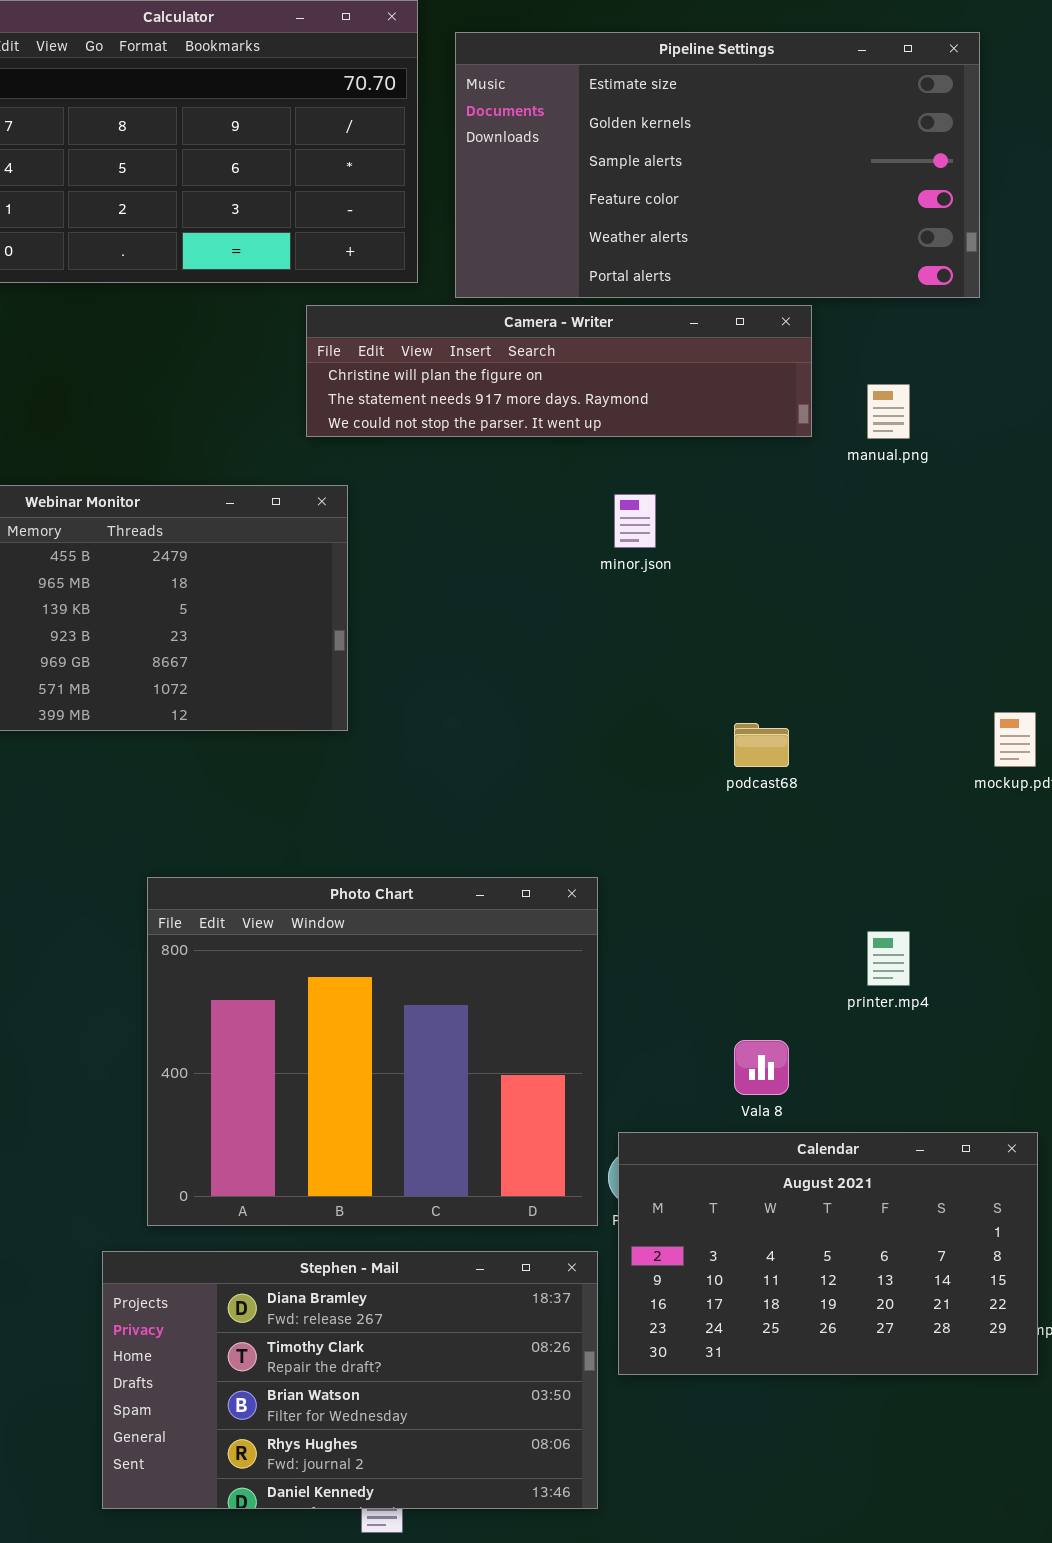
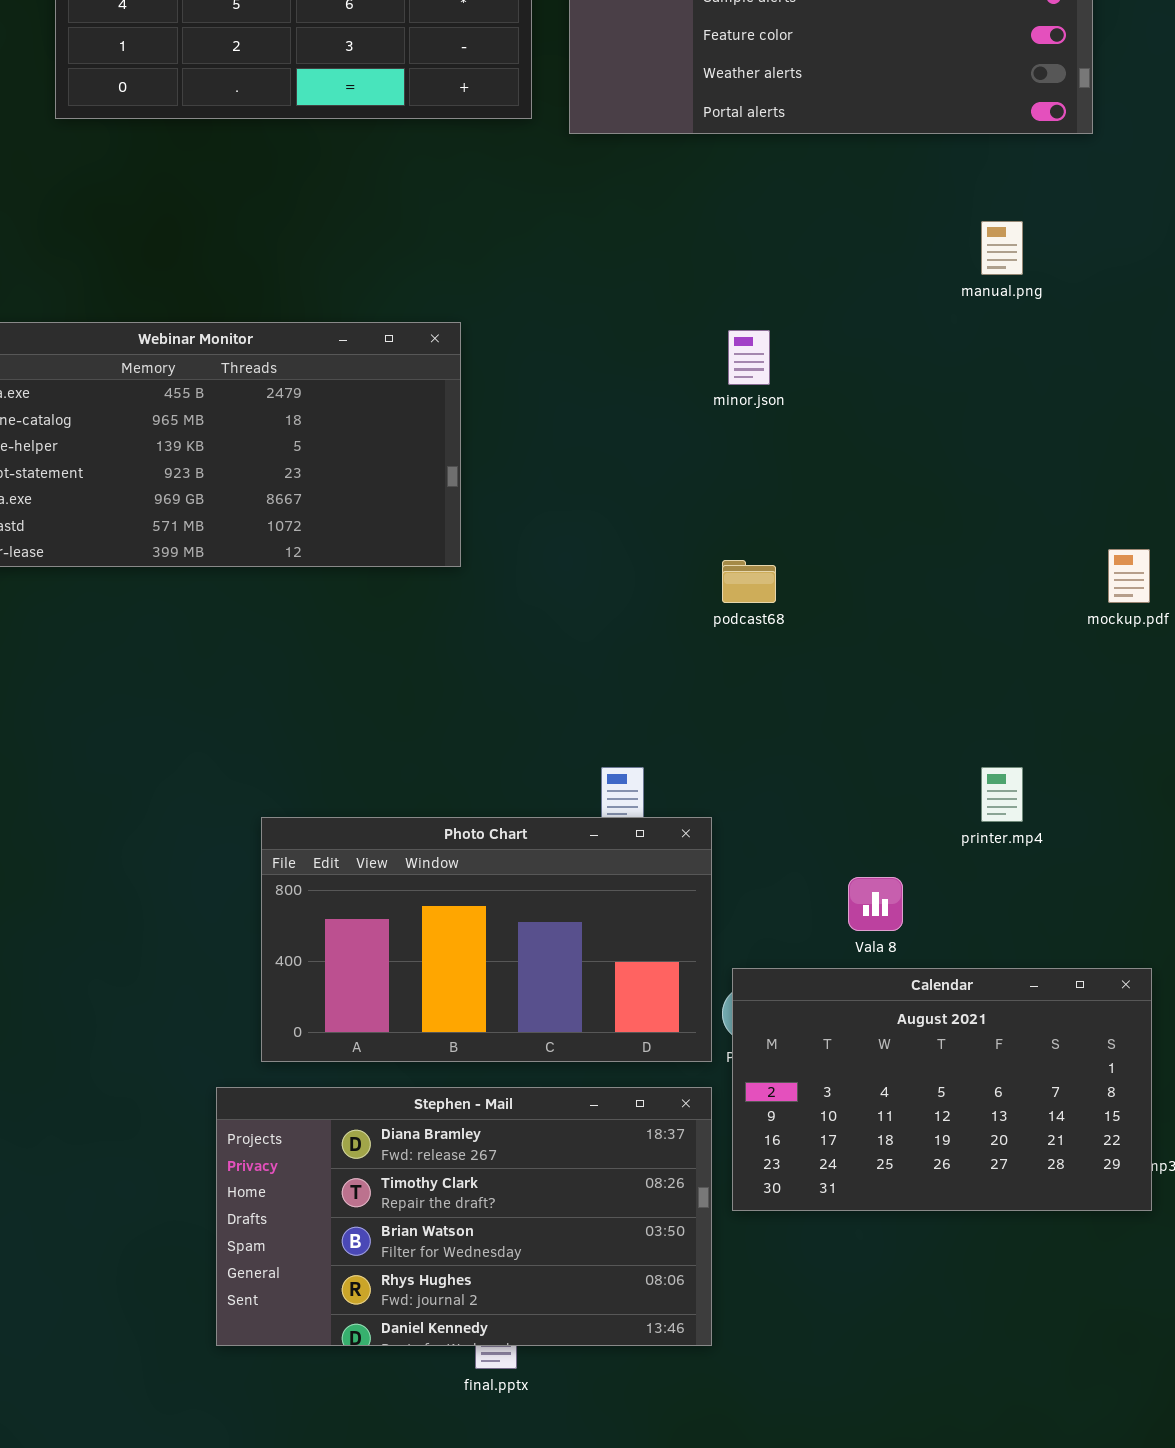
Camera - Writer: [306,305,812,437] -> none, closed
podcast68: [734,723,789,767] -> [722,560,776,603], moved
Photo Chart: [147,877,598,1226] -> [261,817,712,1062], resized

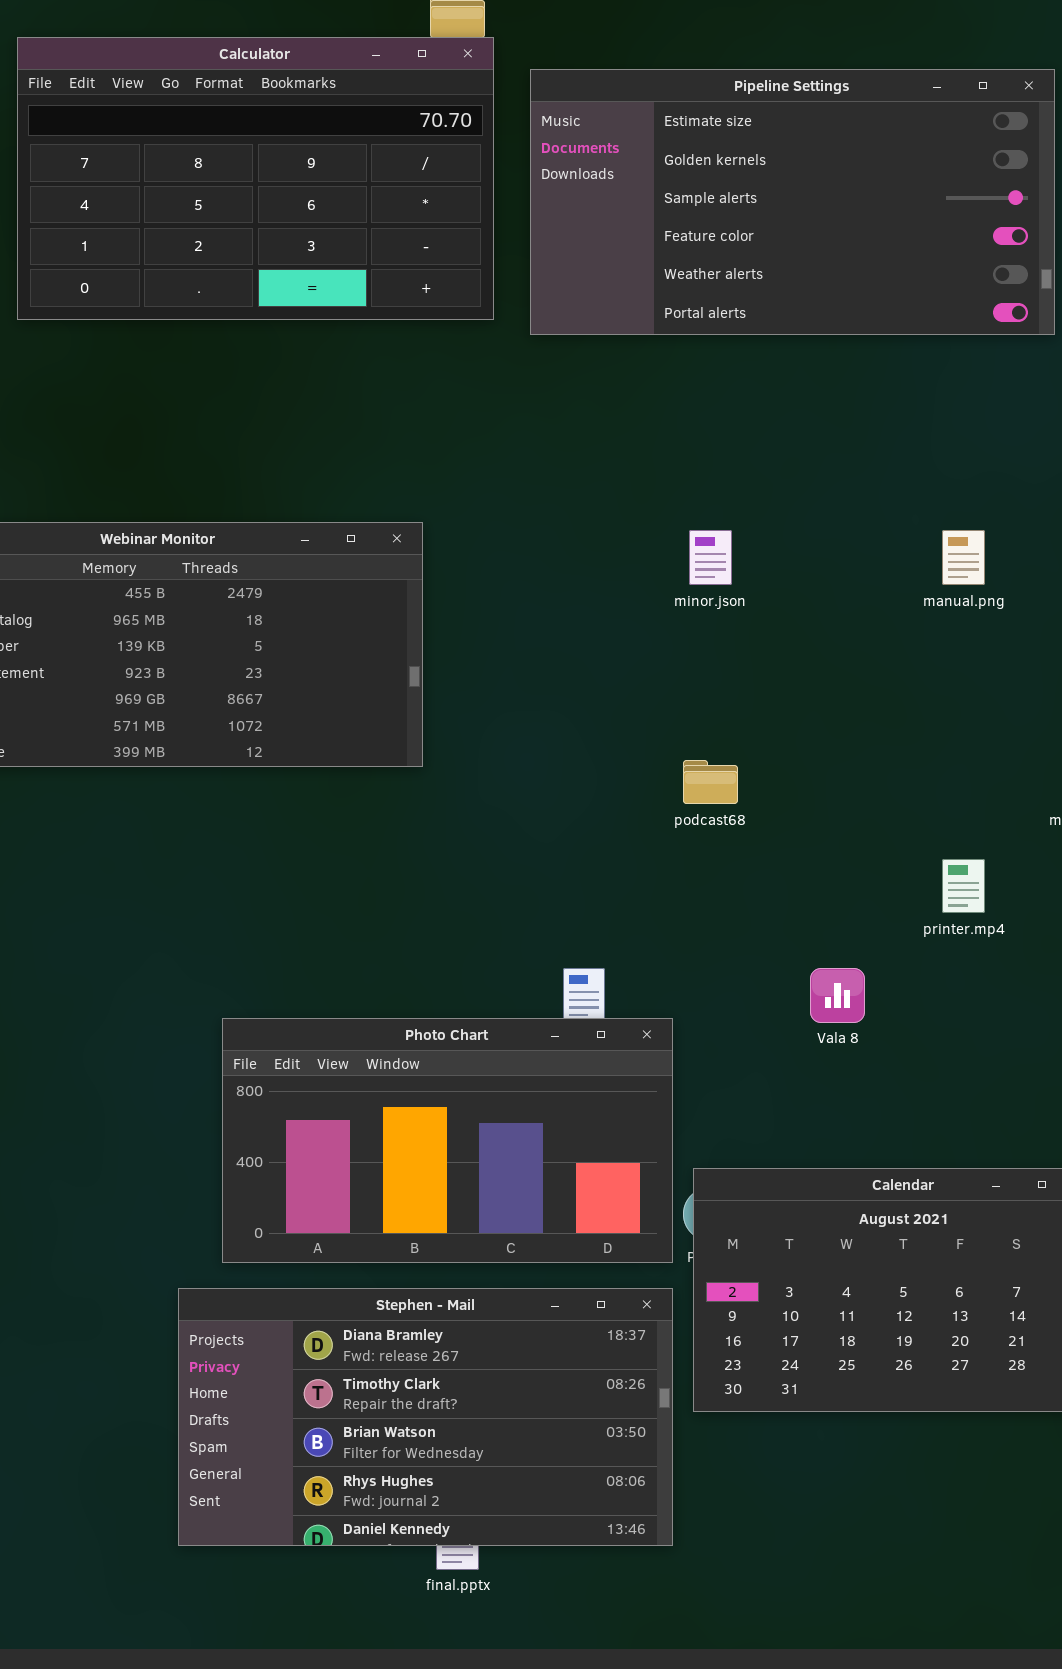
manual.png: [981,221,1023,275] -> [942,530,985,585], moved
printer.mp4: [981,767,1023,822] -> [942,859,985,913], moved
Vala 8: [848,877,903,931] -> [810,968,865,1023], moved

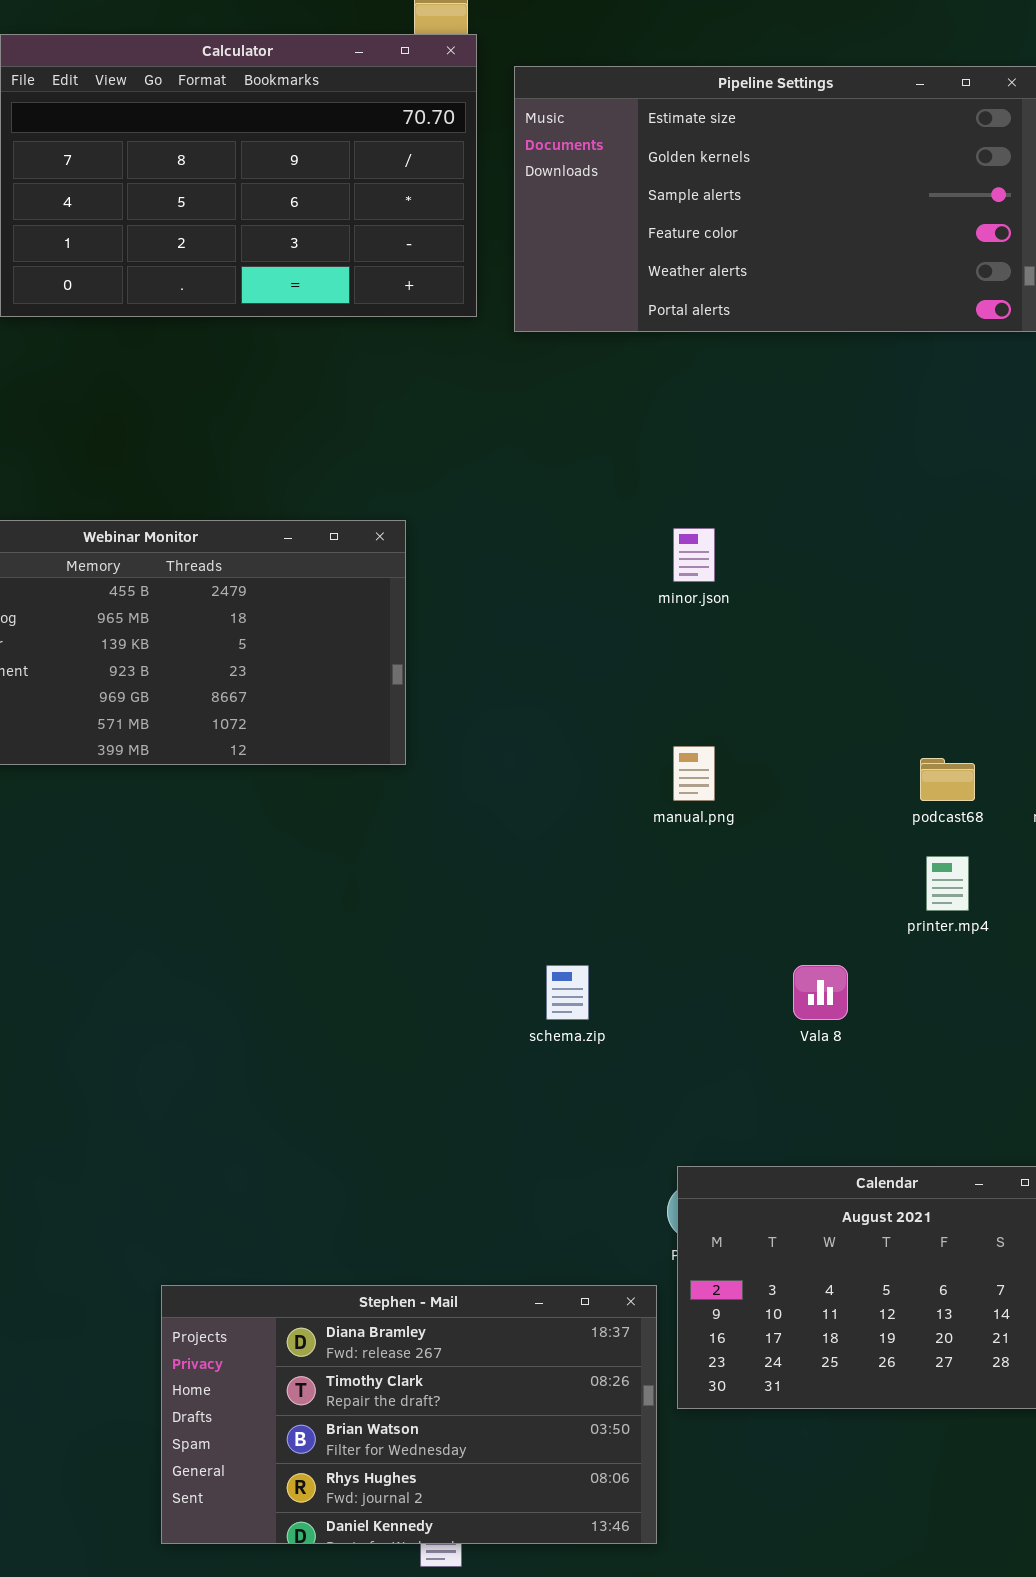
manual.png: [942,530,985,585] -> [673,746,715,801], moved
podcast68: [683,760,738,804] -> [920,758,975,801], moved
Photo Chart: [222,1018,673,1263] -> none, closed

